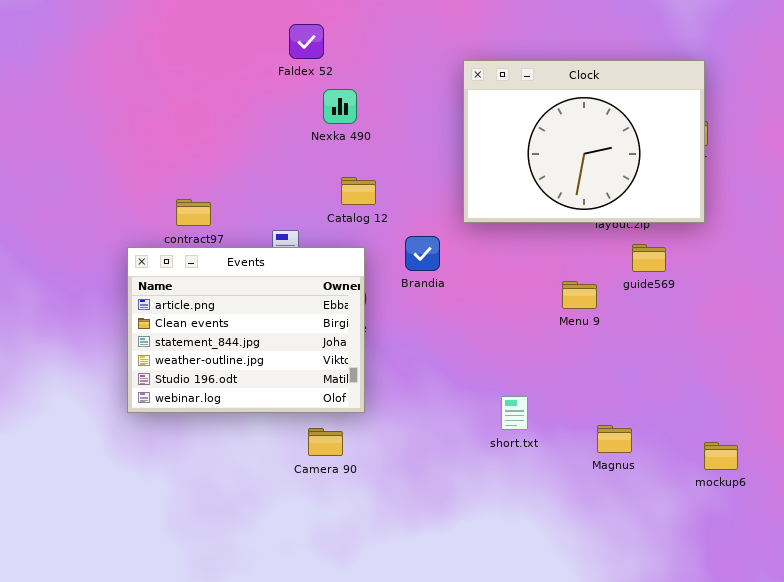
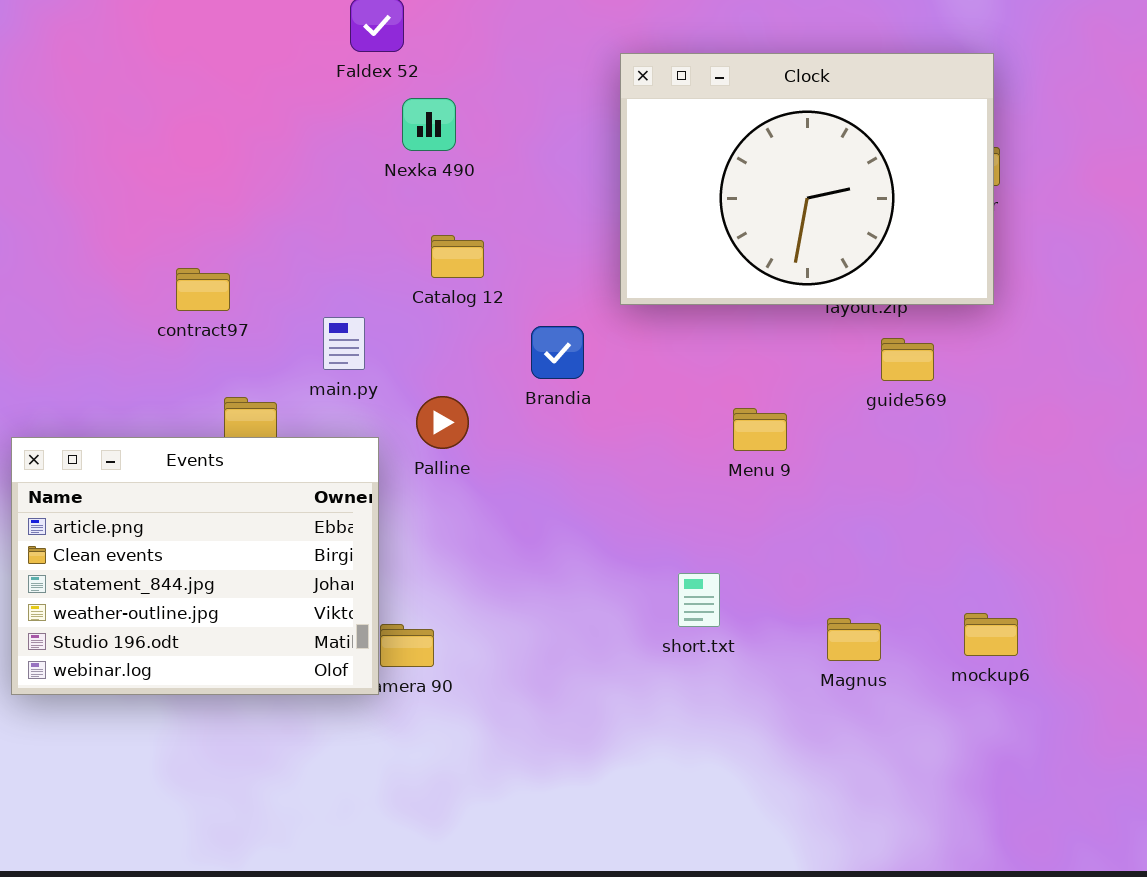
Events: [127,247,365,413] -> [11,437,379,695], moved
Menu 9: [562,281,597,309] -> [733,408,787,451], moved
mockup6: [704,442,738,470] -> [964,613,1018,656], moved

